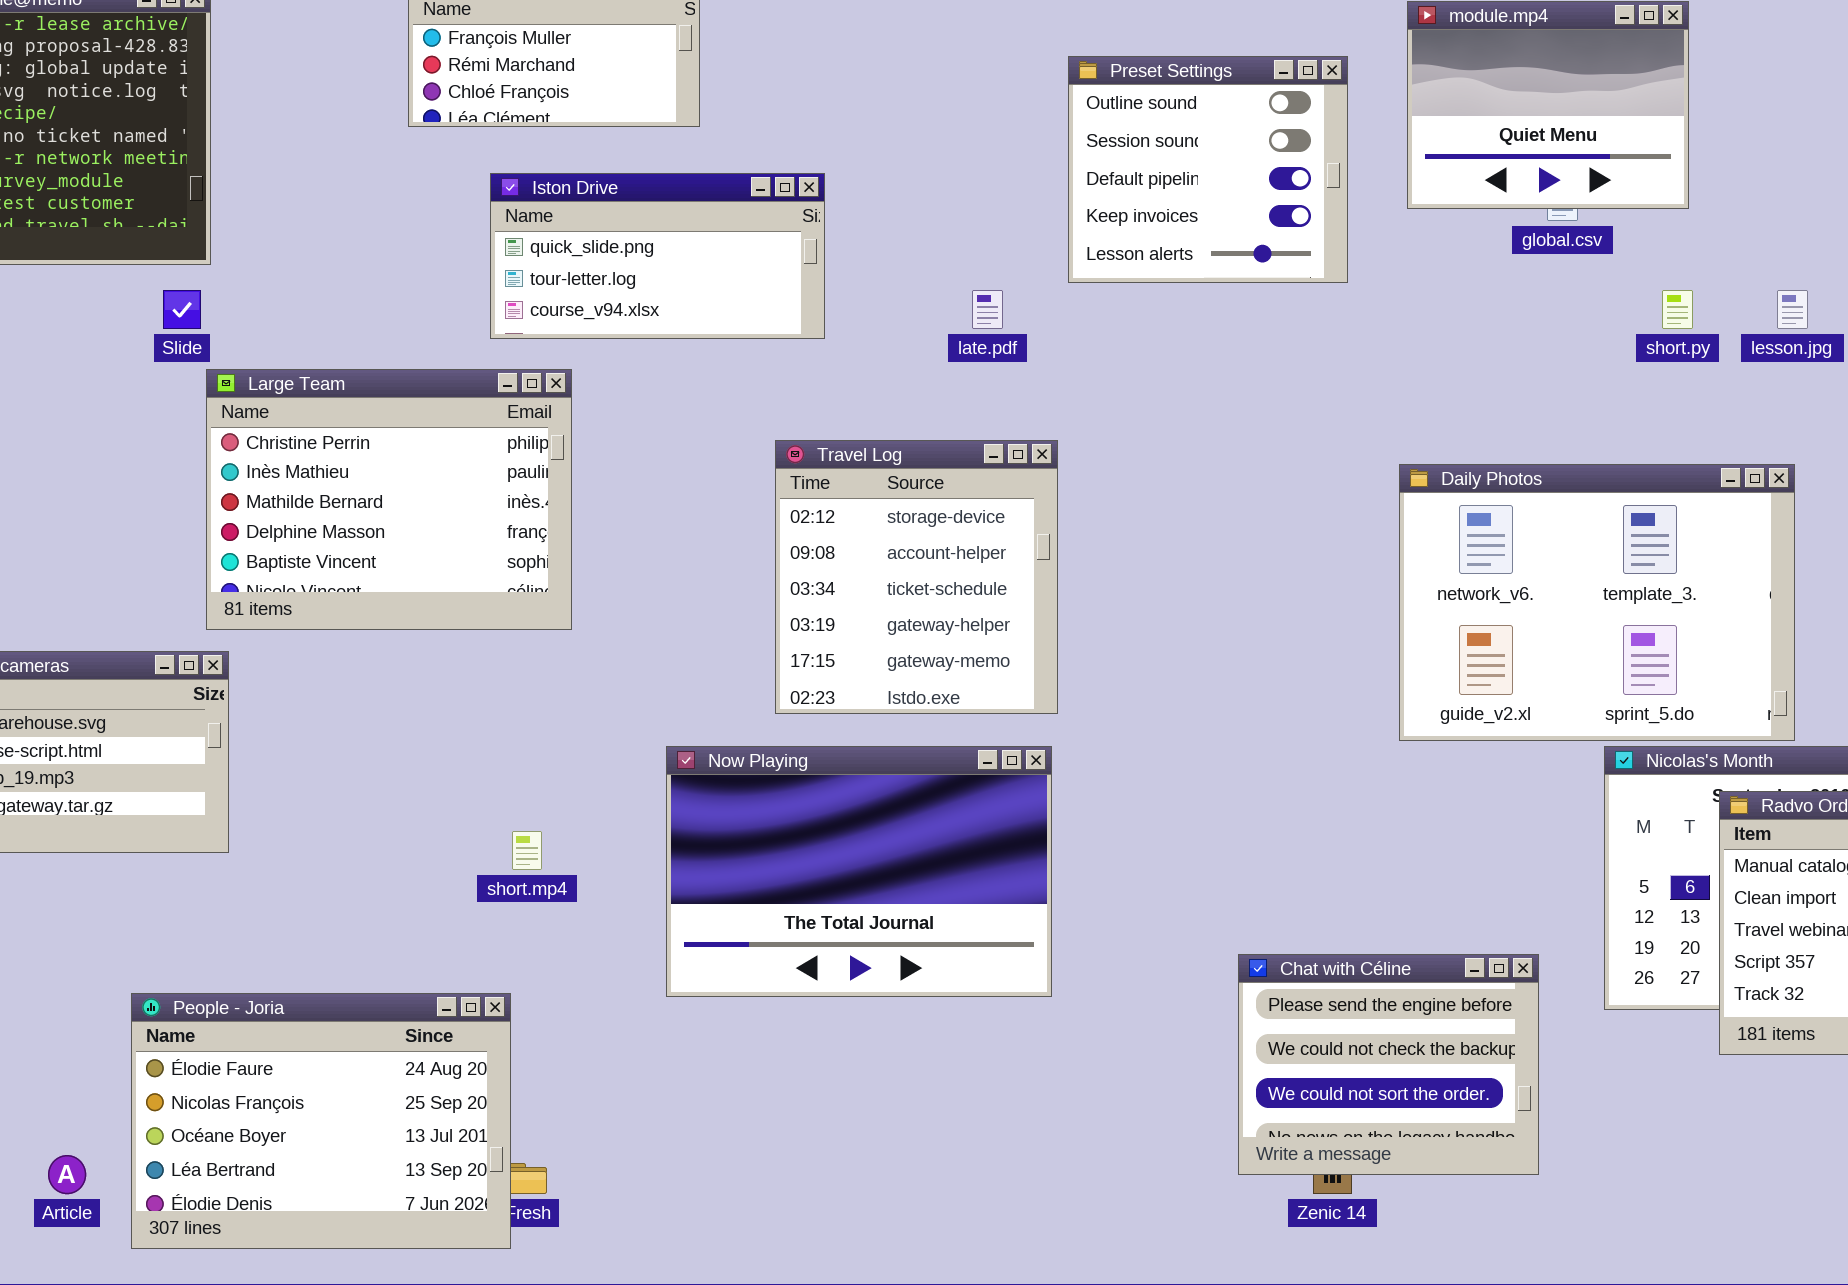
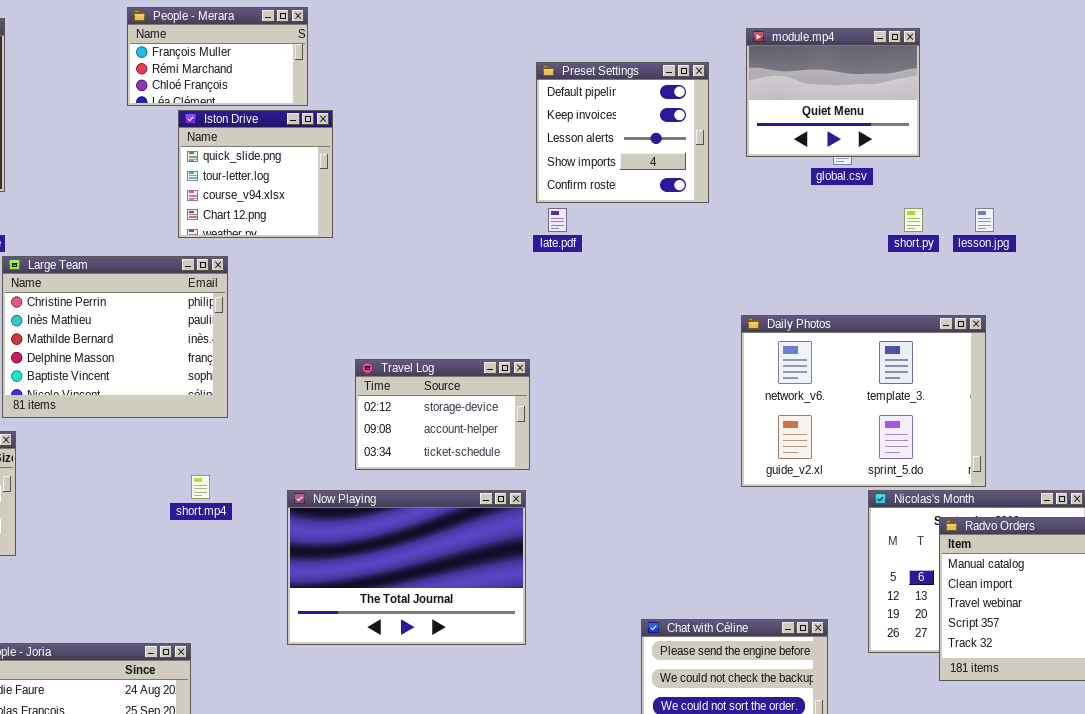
Preset Settings: [1068,56,1348,283] -> [536,62,709,203], scrolled down 2 rows
Iston Drive: [490,173,825,339] -> [178,110,333,238], resized
late.pdf: [972,290,1003,329] -> [548,208,567,232], moved
Travel Log: [775,440,1058,714] -> [355,359,530,470], resized
short.mp4: [512,831,542,870] -> [191,475,210,499], moved

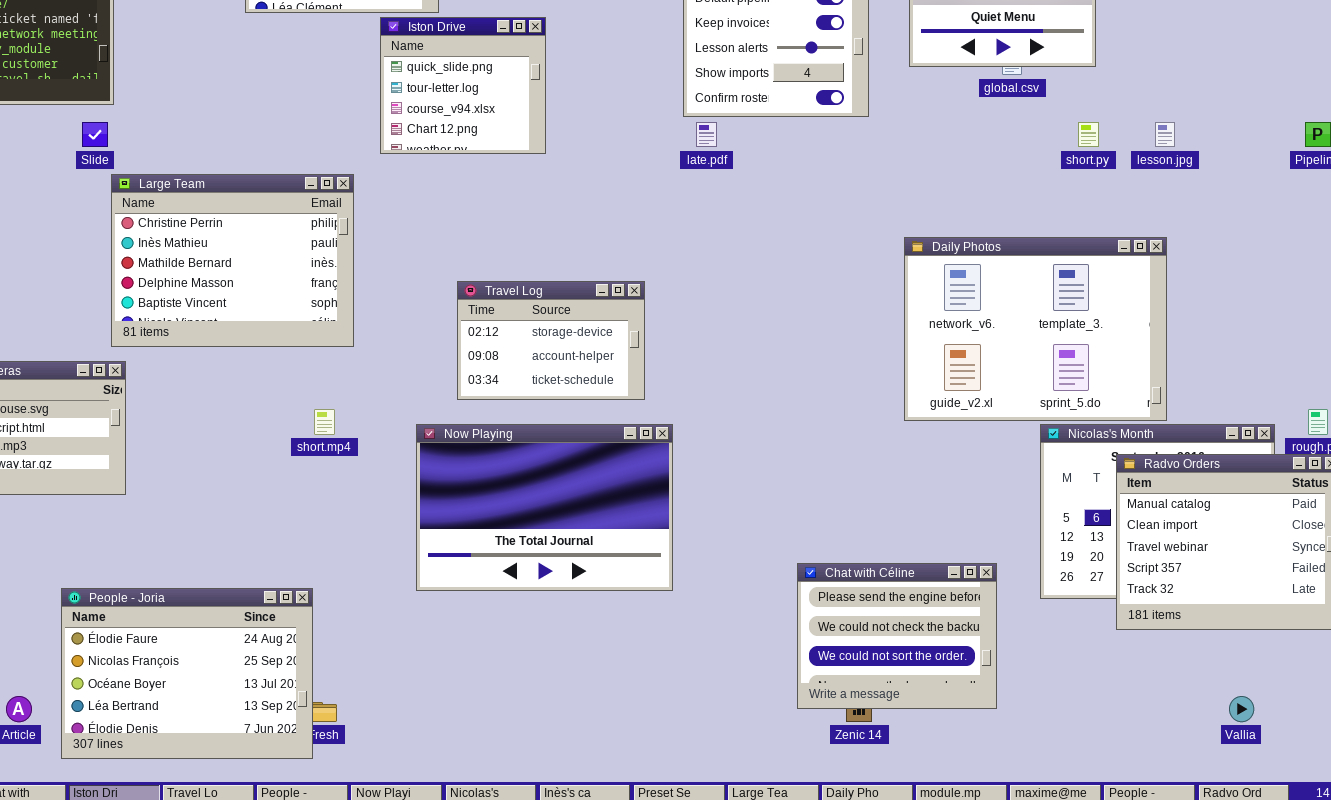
Iston Drive: [178,110,333,238] -> [380,17,546,154], moved
Travel Log: [355,359,530,470] -> [457,281,645,400], moved

